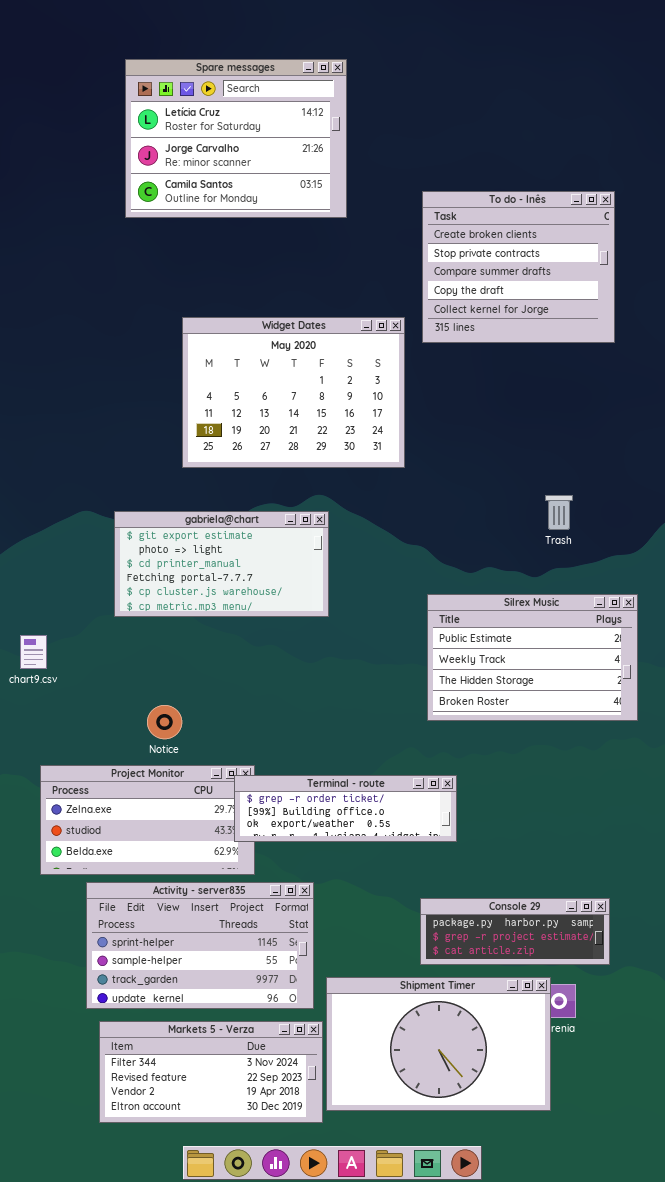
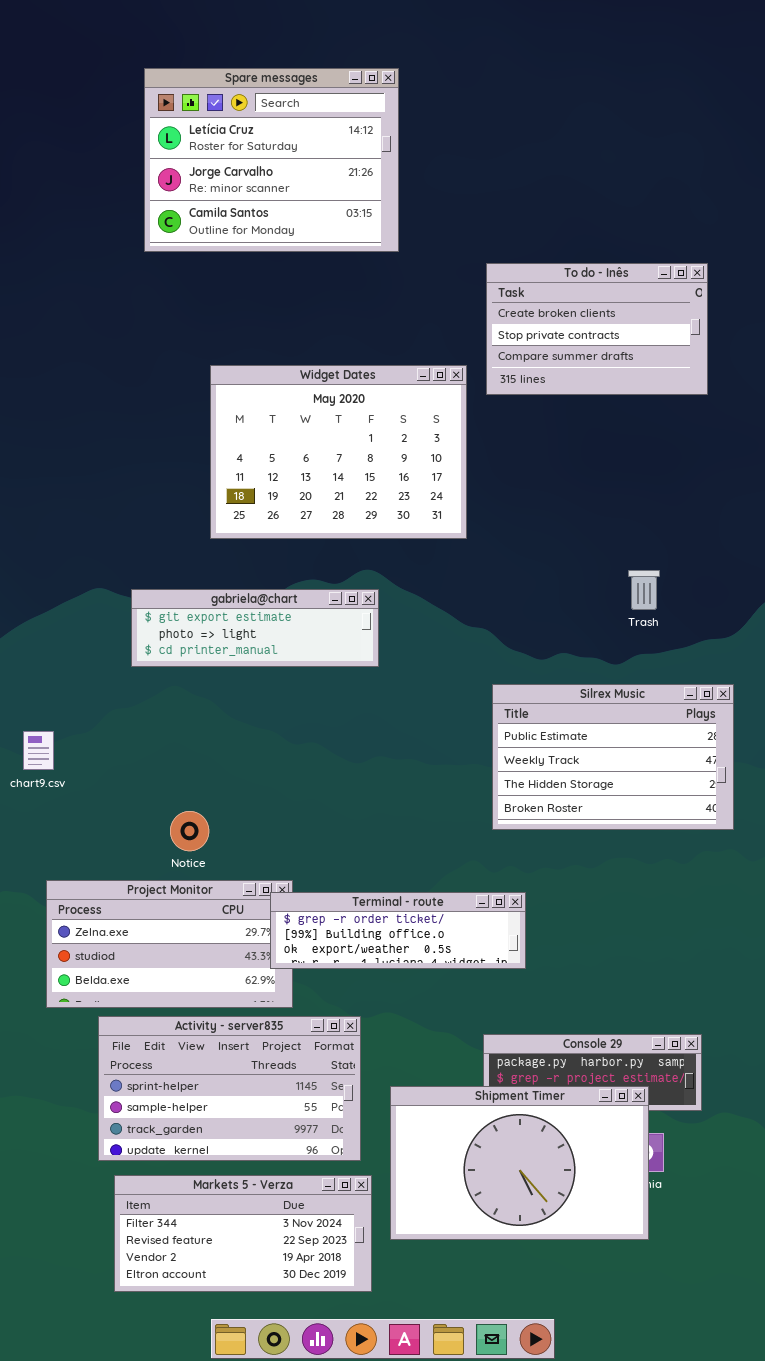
To do - Inês: [422,191,615,343] -> [486,263,708,395], resized
gabriela@chart: [114,511,329,617] -> [131,589,379,667], resized
Shipment Timer: [326,977,551,1111] -> [390,1086,649,1240], moved

